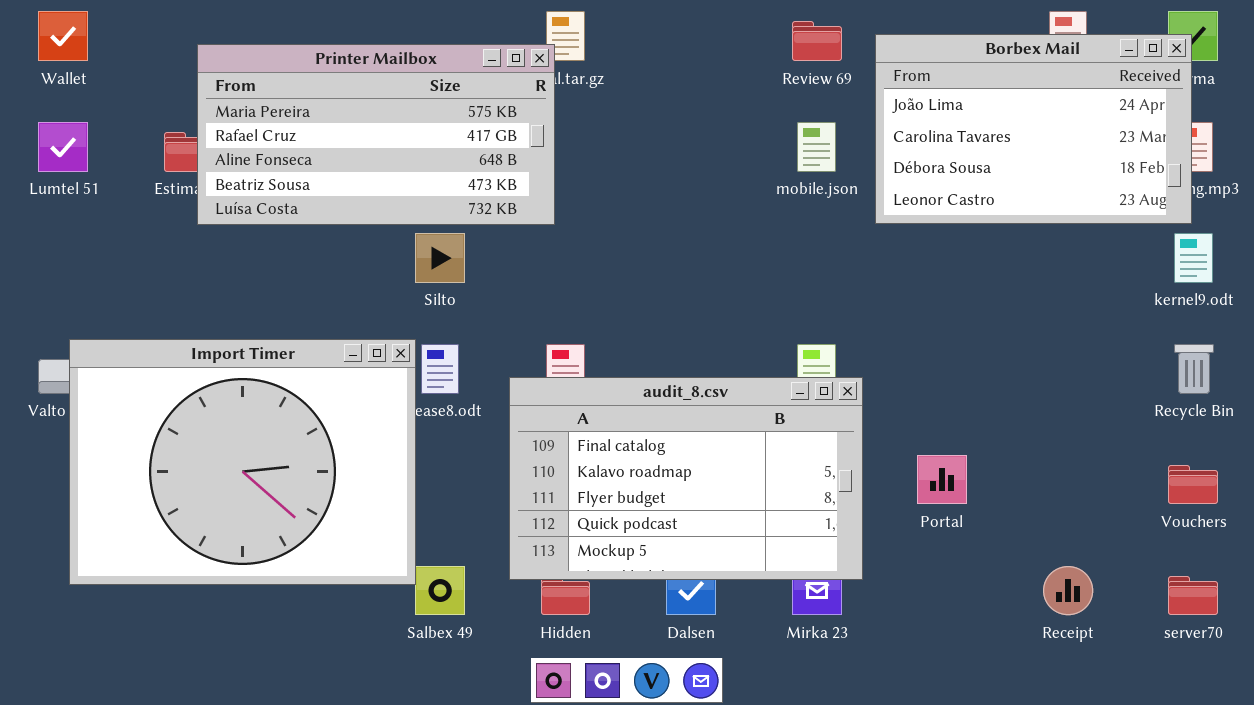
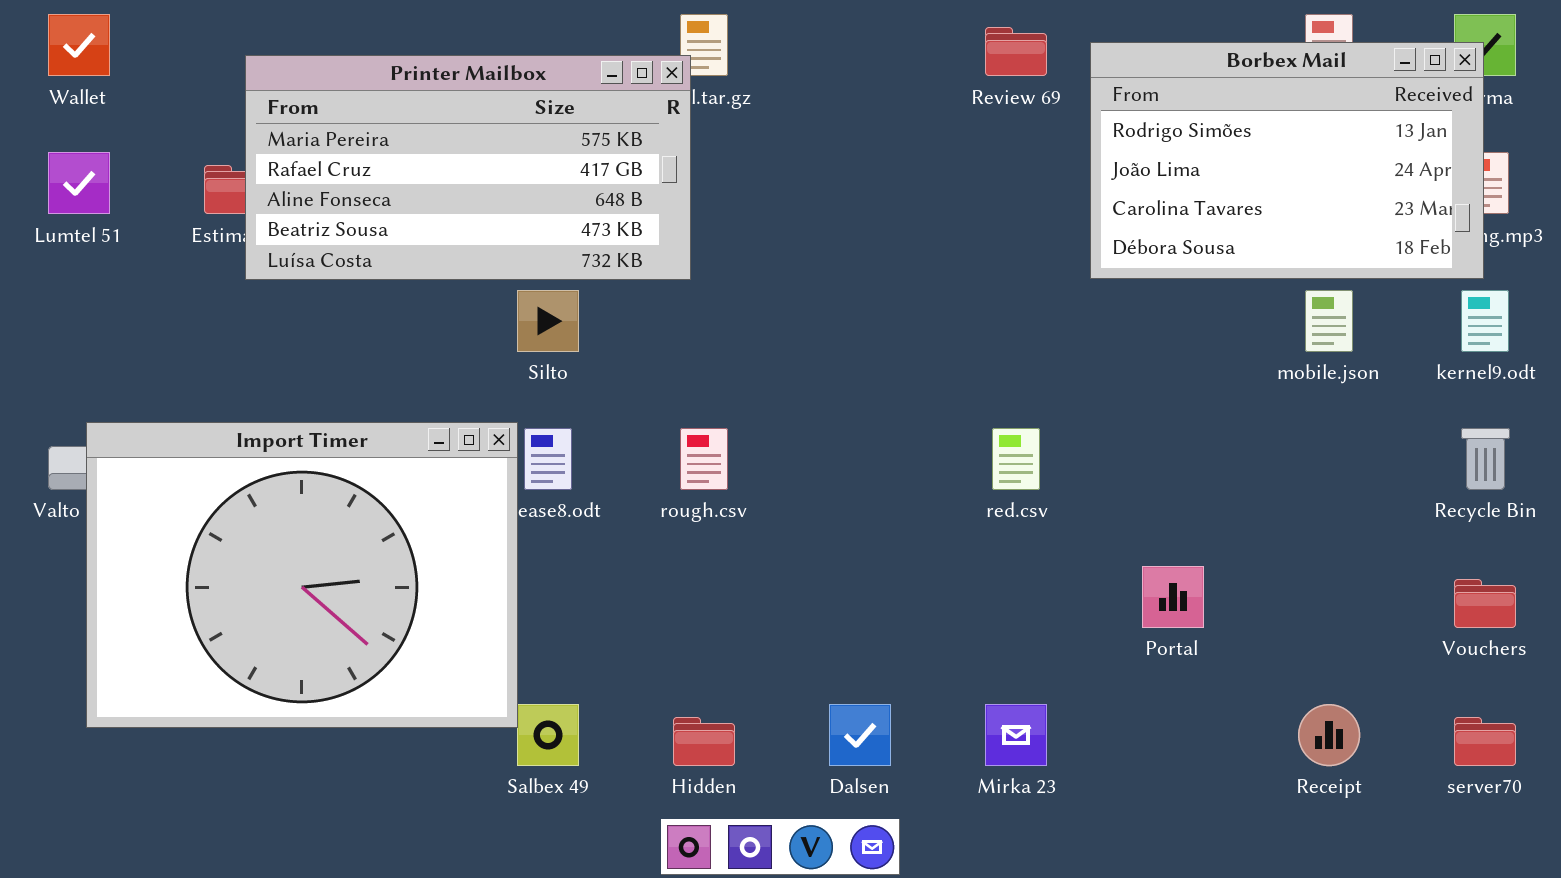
Borbex Mail: [875,34,1192,224] -> [1090,42,1484,279], scrolled up 1 row
mobile.json: [797,122,836,172] -> [1305,290,1353,352], moved
audit_8.csv: [509,377,863,580] -> none, closed

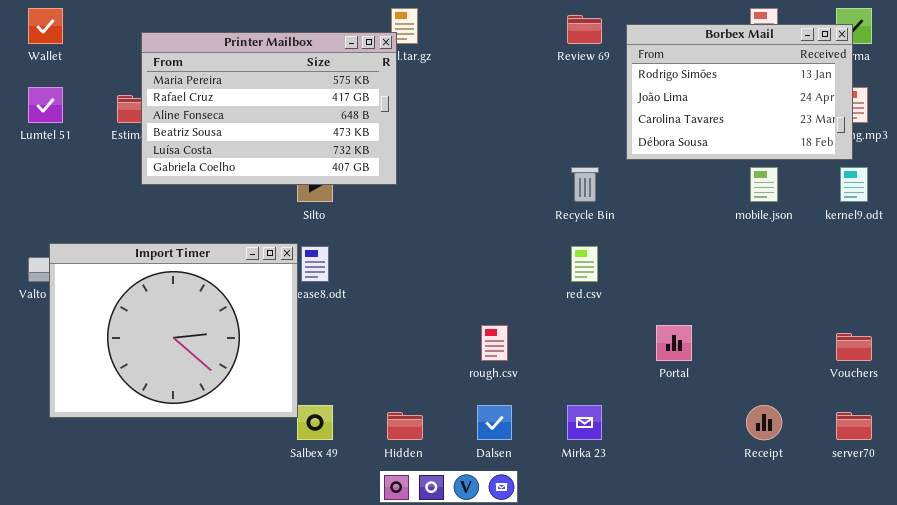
Printer Mailbox: [245,55,691,280] -> [141,32,397,185], resized
rough.csv: [680,428,728,490] -> [481,325,508,361], moved
Recycle Bin: [1461,428,1510,490] -> [571,167,599,202], moved

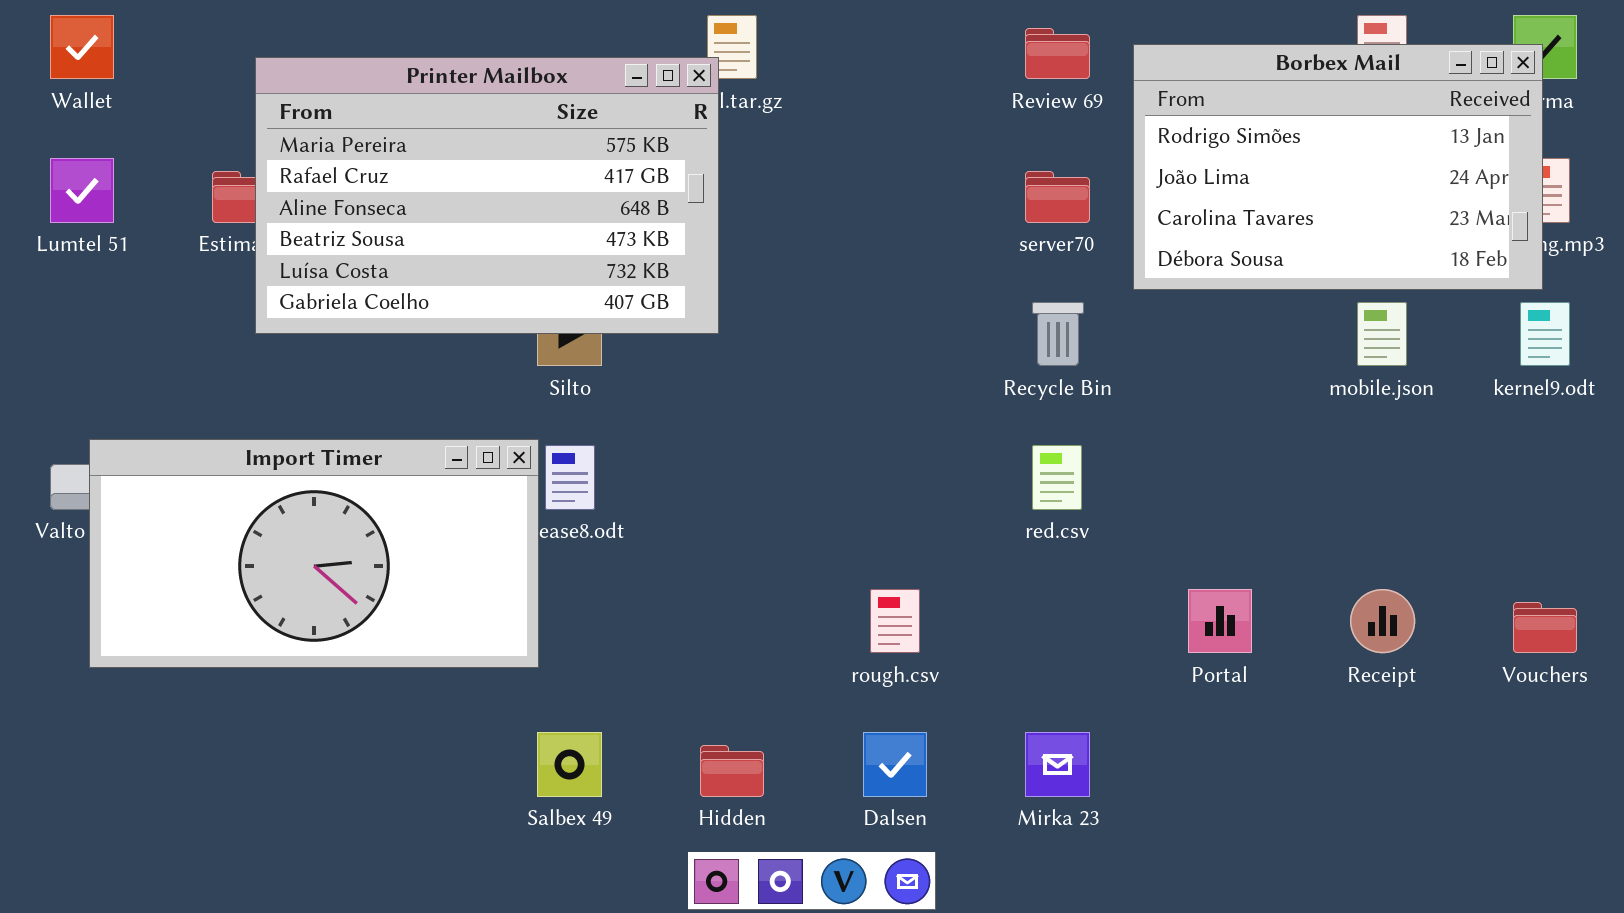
Import Timer: [49,243,298,418] -> [89,439,539,668], resized
Receipt: [746,405,782,440] -> [1350,589,1415,653], moved
server70: [836,412,872,440] -> [1025,171,1090,223], moved

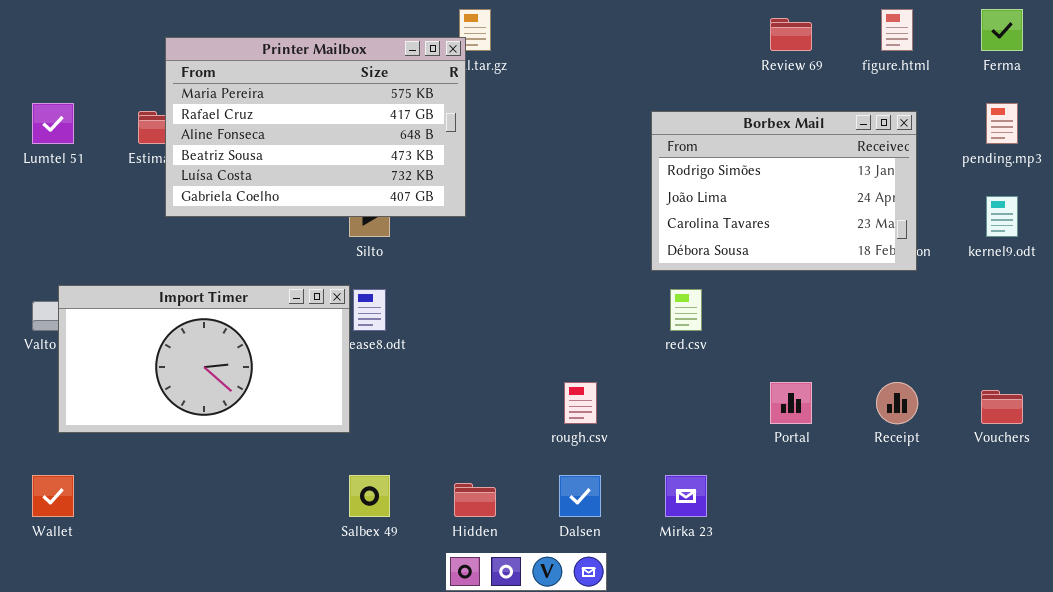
Wallet: [50,15,114,79] -> [32,475,74,517], moved
Review 69: [1025,28,1090,79] -> [770,18,812,51], moved
Borbex Mail: [1133,44,1543,290] -> [651,111,917,271], moved

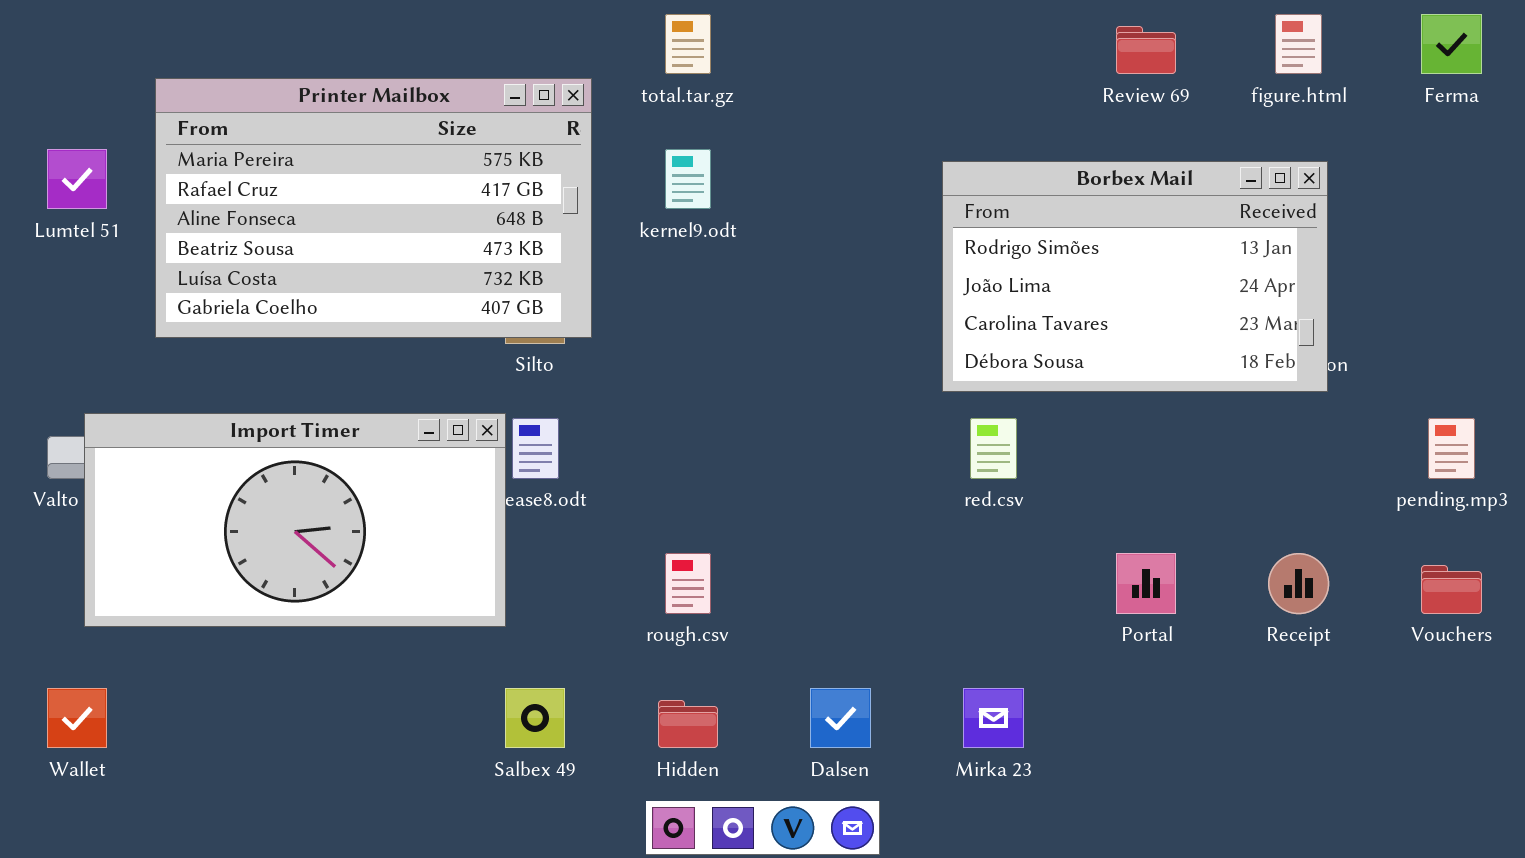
Printer Mailbox: [165,37,466,217] -> [155,78,592,338], moved
pending.mp3: [986,103,1018,144] -> [1428,418,1475,479], moved
kernel9.odt: [986,196,1018,237] -> [665,149,711,209], moved
rough.csv: [564,382,597,424] -> [665,553,711,614], moved

